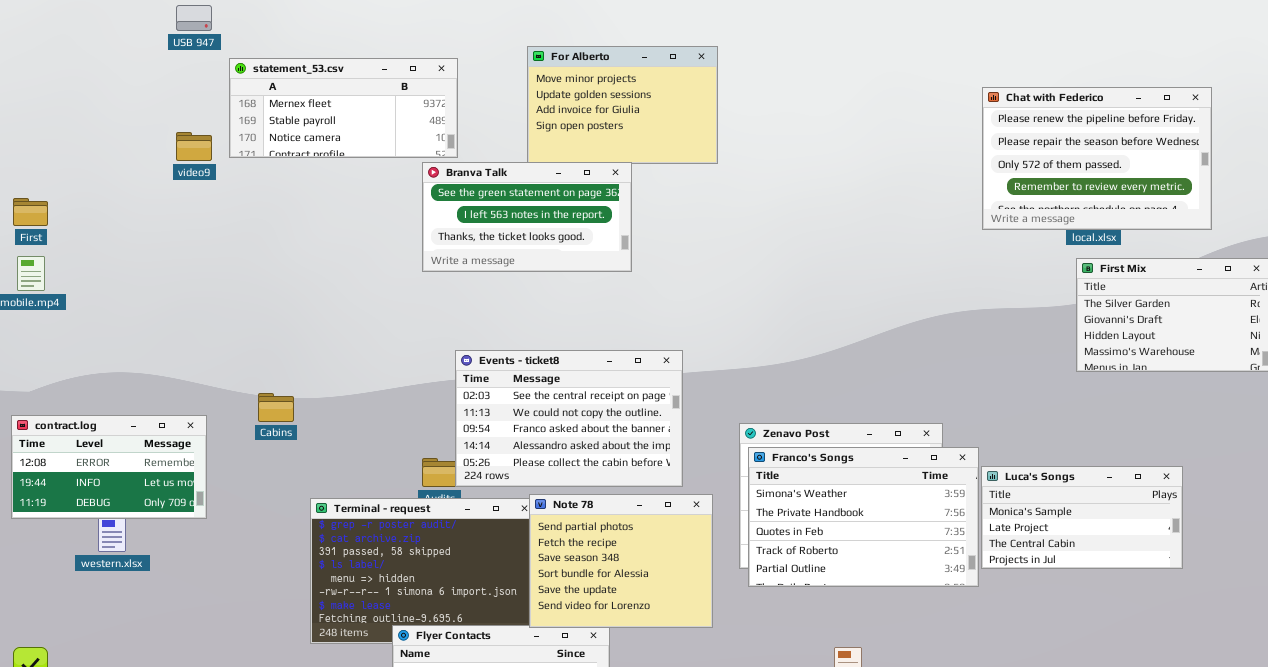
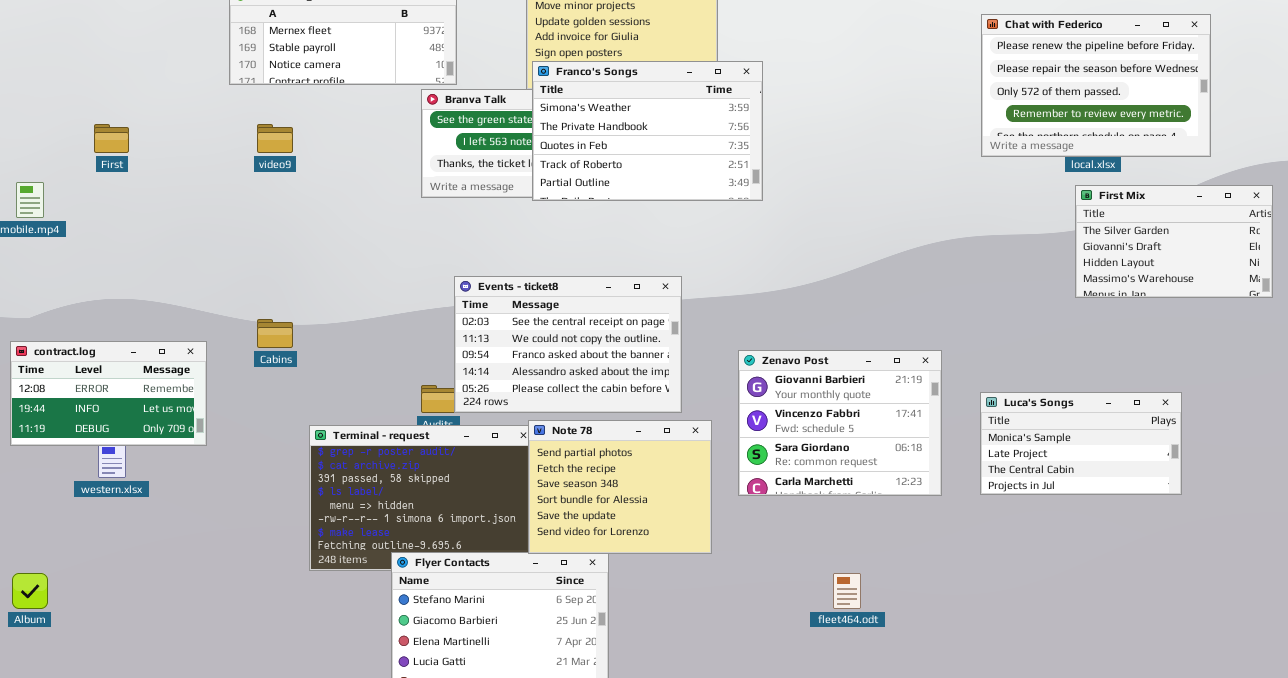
video9: [176,132,212,161] -> [257,124,293,153], moved
First: [13,198,48,226] -> [94,124,129,153], moved
Franco's Songs: [748,447,979,587] -> [532,61,763,201], moved

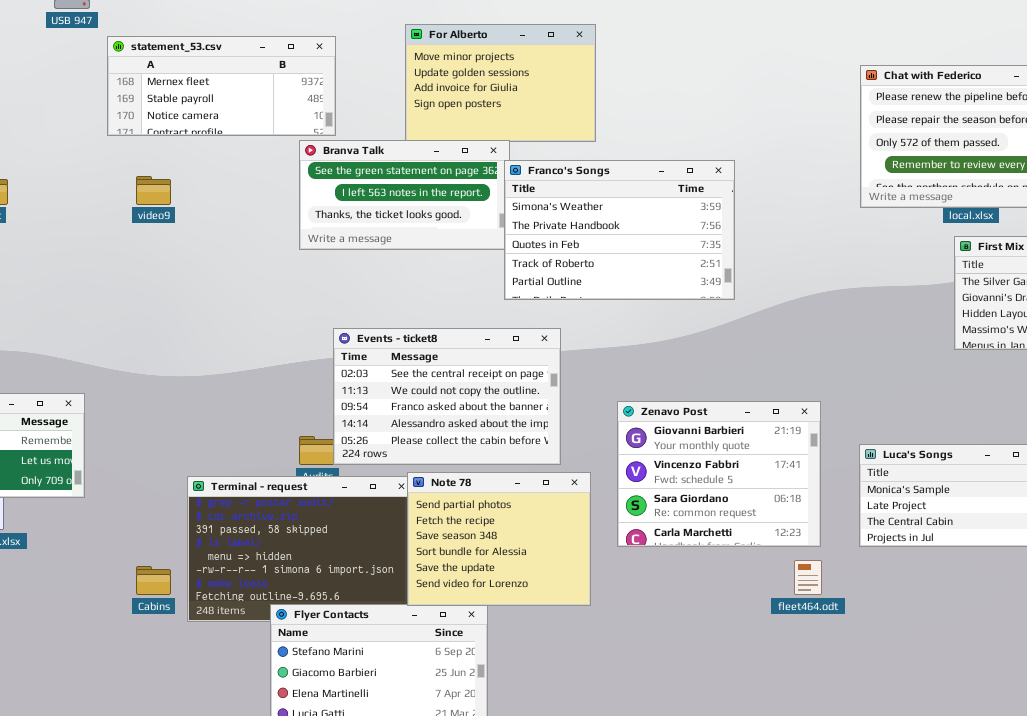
Franco's Songs: [532,61,763,201] -> [504,160,735,300], moved
Cabins: [257,319,293,348] -> [136,566,171,595], moved
fleet464.odt: [833,573,861,609] -> [794,560,822,595], moved

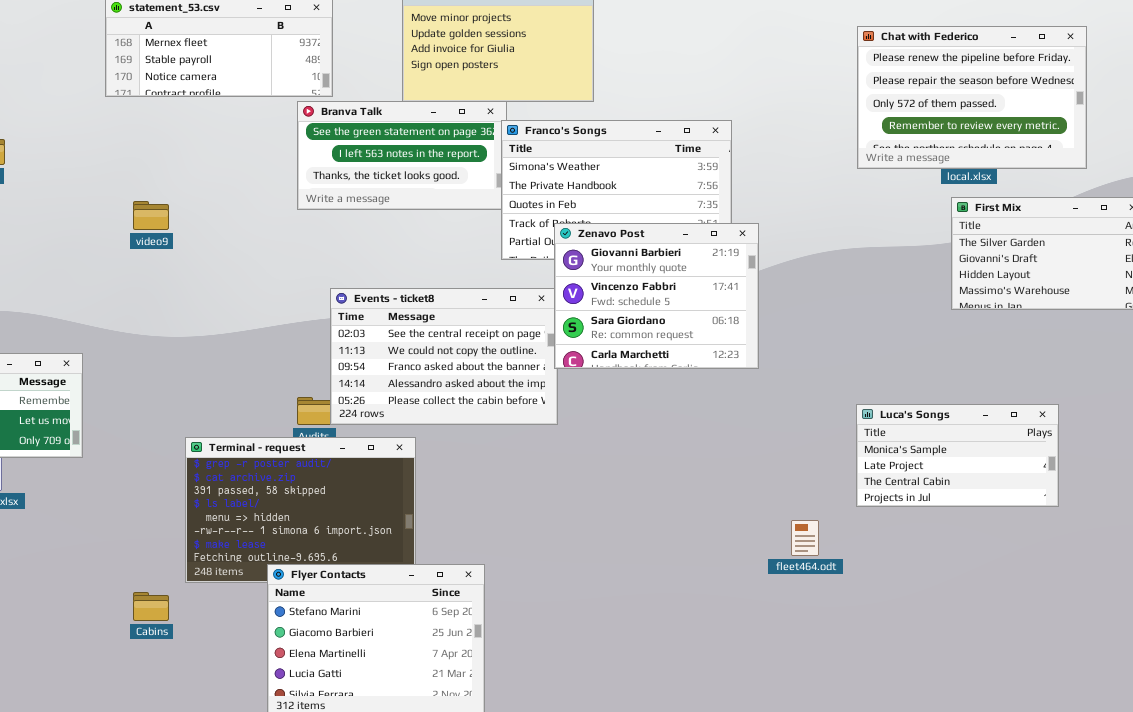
video9: [136,176,171,205] -> [133,201,169,230], moved
Zenavo Post: [617,401,821,547] -> [554,223,759,369], moved
Note 78: [407,472,591,606] -> none, closed
Cabins: [136,566,171,595] -> [133,592,169,621], moved

